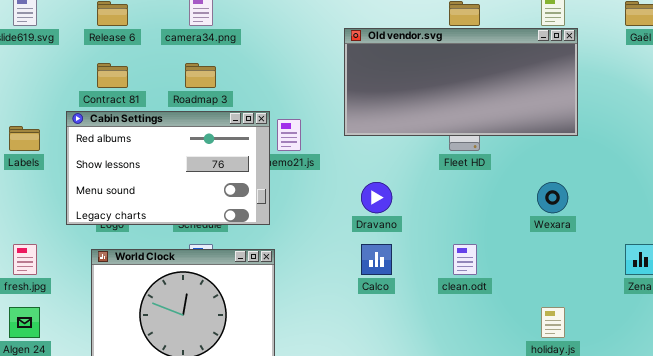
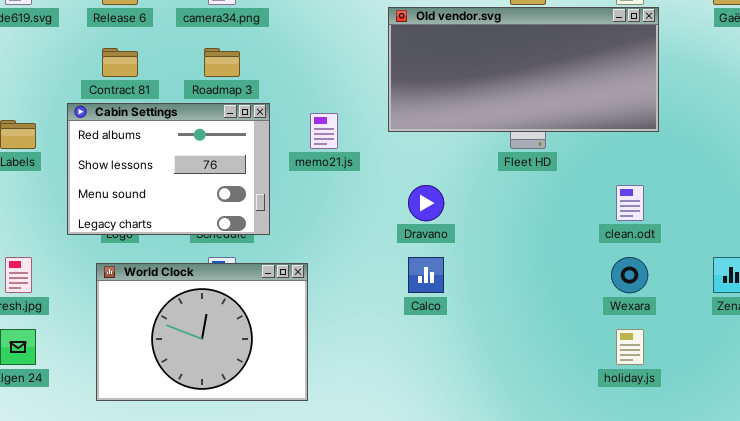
Cabin Settings: [66,111,270,225] -> [67,103,270,235], resized
Wexara: [537,182,568,213] -> [611,257,648,293], moved
clean.odt: [453,244,477,275] -> [616,185,644,221], moved

